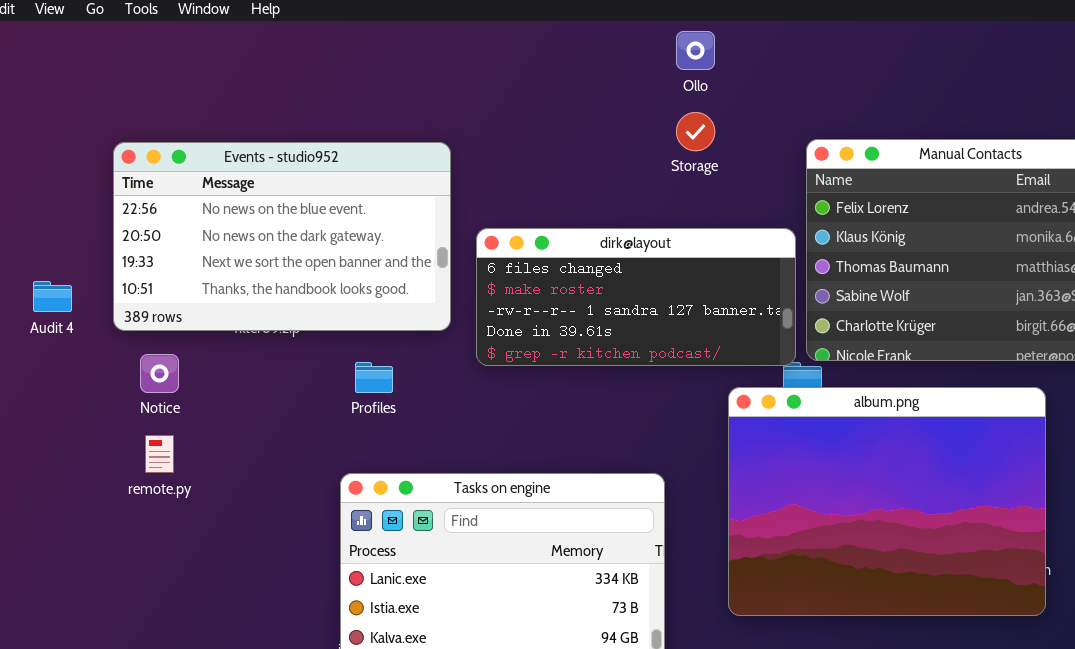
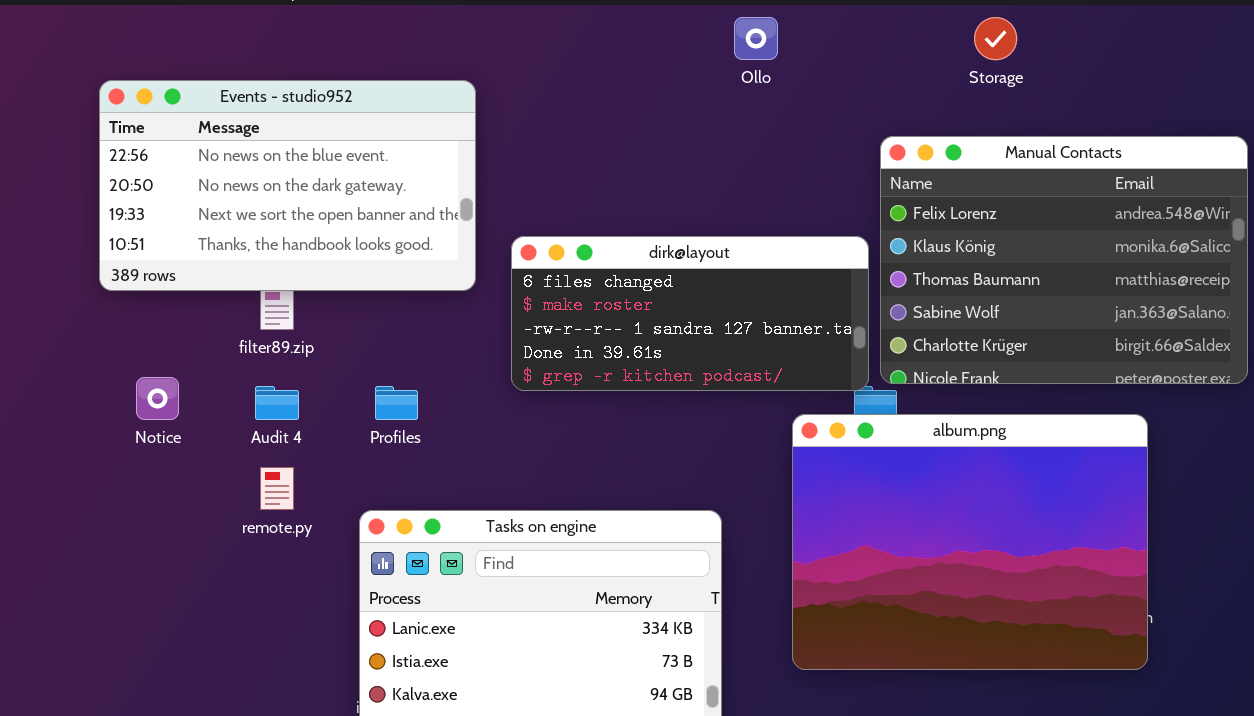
Storage: [676,112,715,151] -> [974,17,1017,60], moved
Events - studio952: [113,142,451,331] -> [99,80,476,291], moved
Audit 4: [33,281,72,312] -> [255,386,299,420], moved
remote.py: [145,435,174,473] -> [260,467,294,510], moved

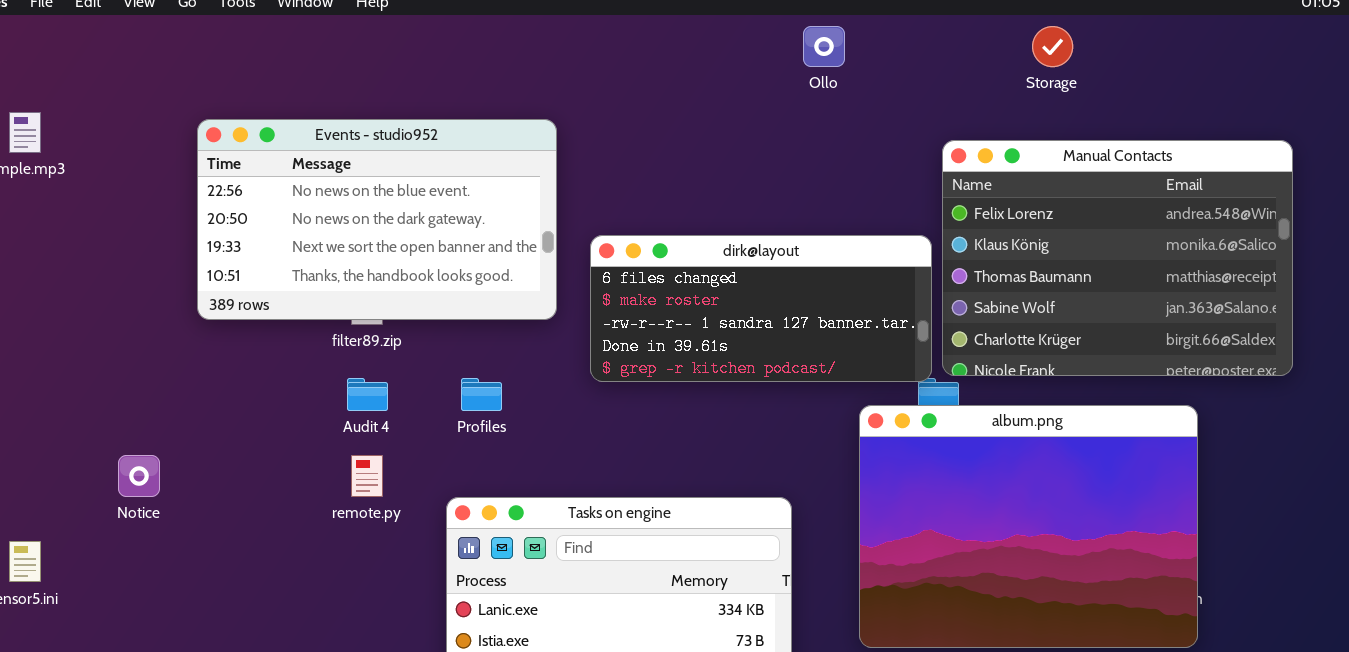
Events - studio952: [99,80,476,291] -> [197,119,557,320], moved
Notice: [136,377,179,420] -> [118,455,160,497], moved

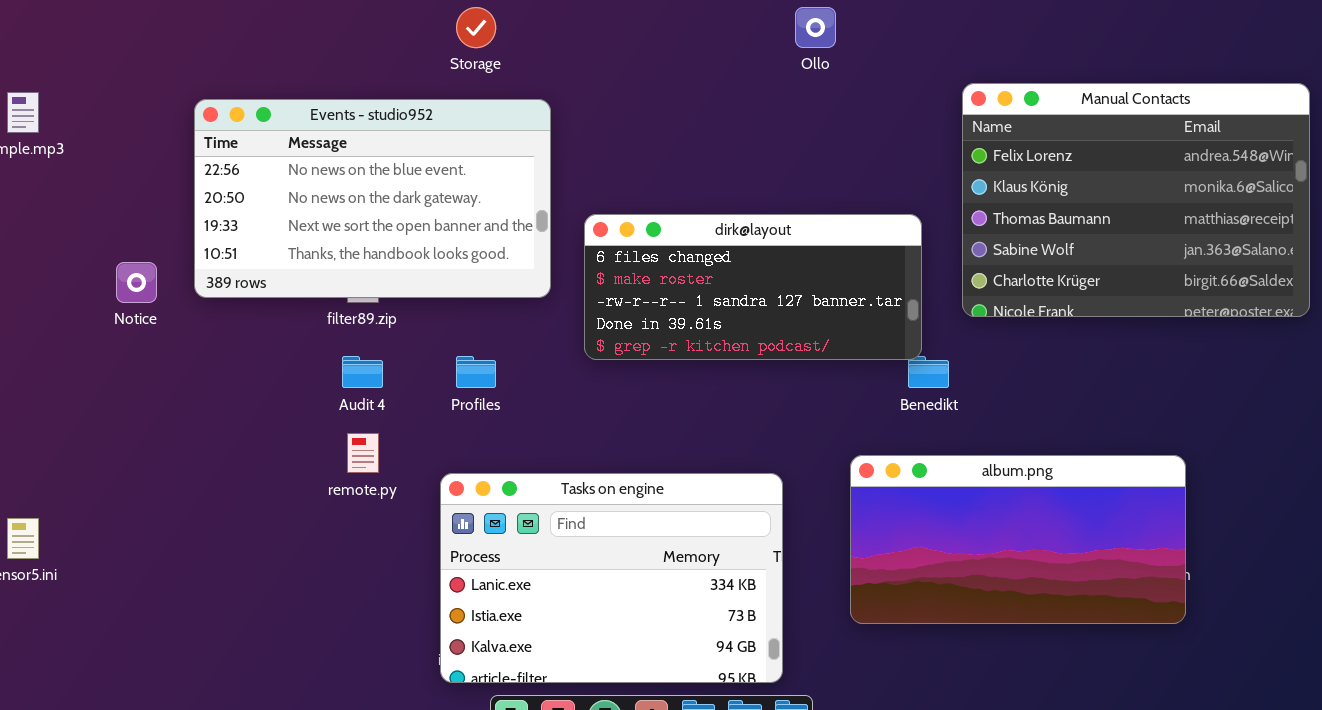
Storage: [1032,26,1073,67] -> [456,7,496,48], moved
Manual Contacts: [942,140,1293,376] -> [962,83,1310,317], moved
album.png: [859,405,1198,648] -> [850,455,1186,624], resized
Notice: [118,455,160,497] -> [116,262,157,303], moved

